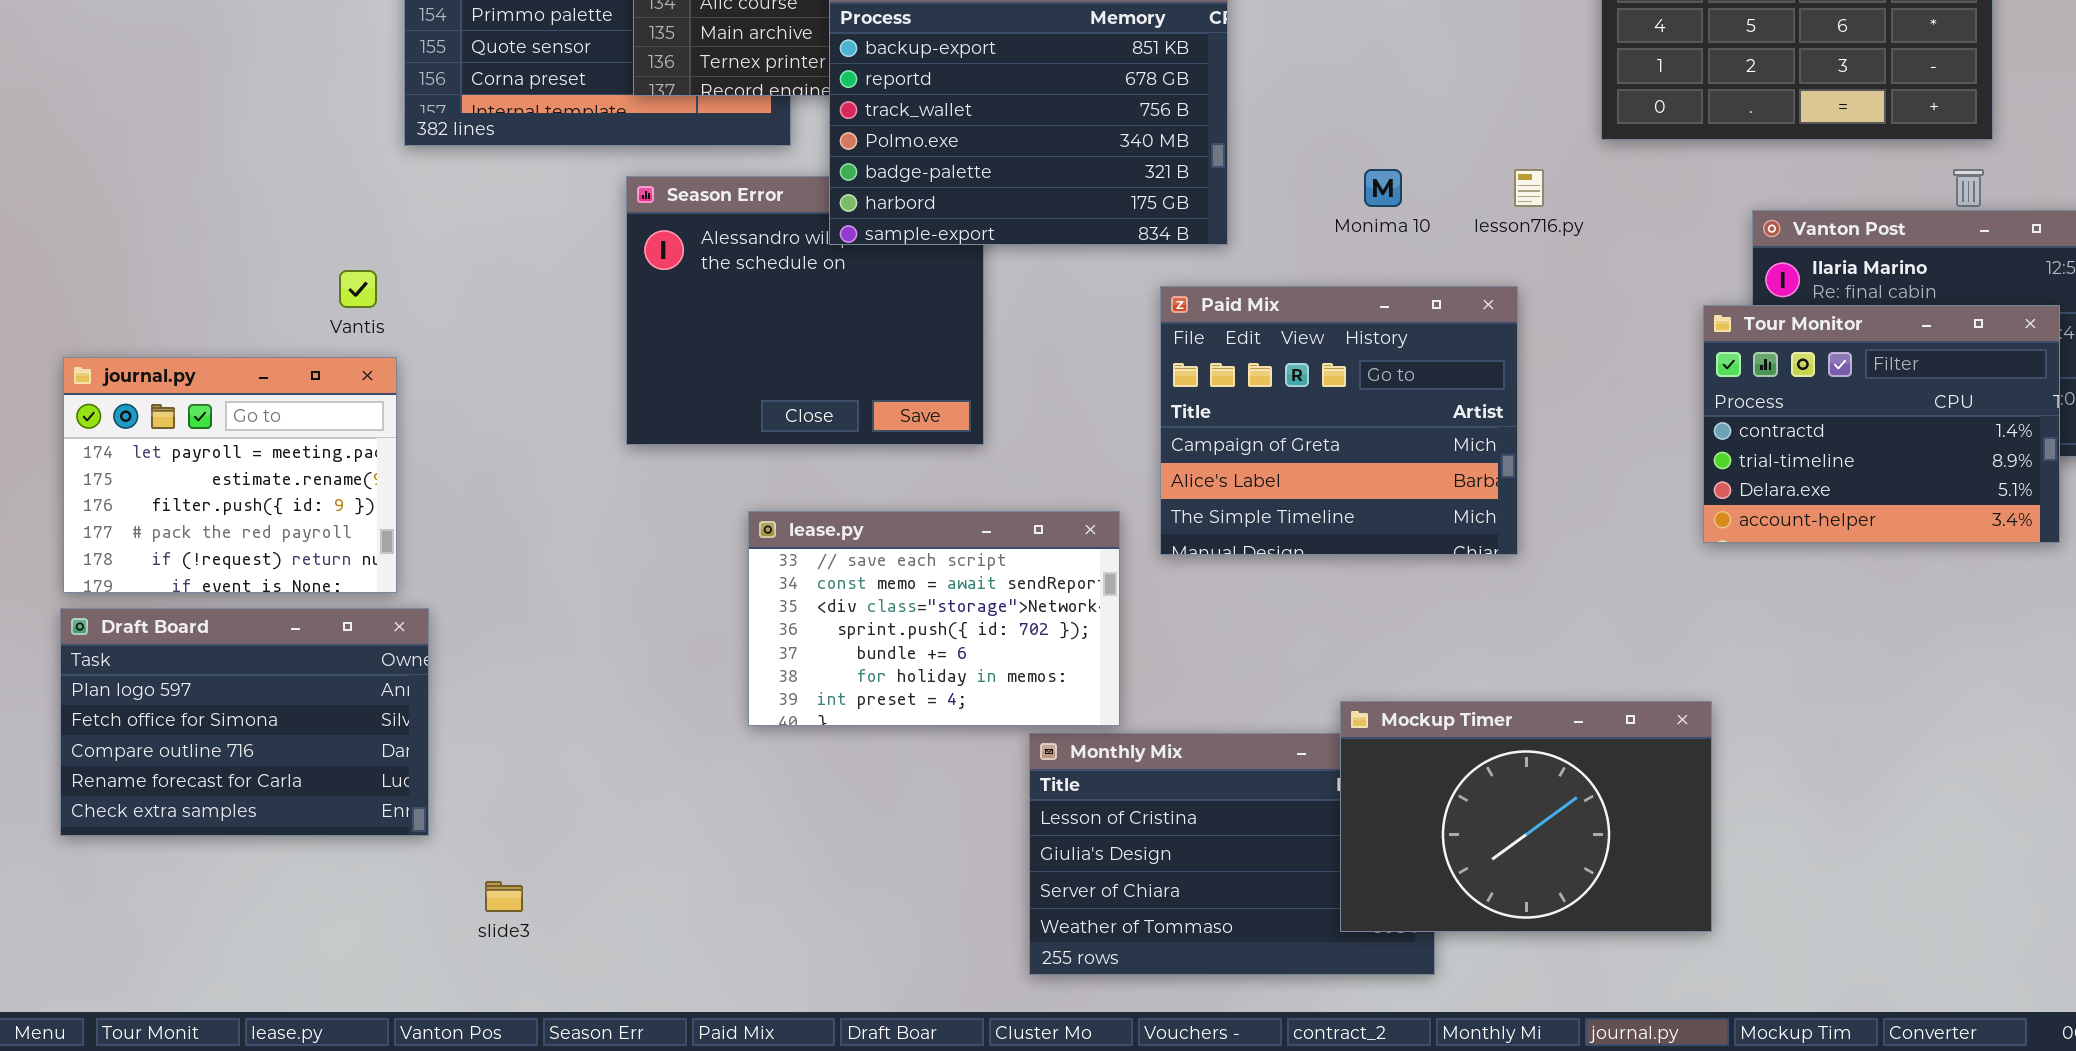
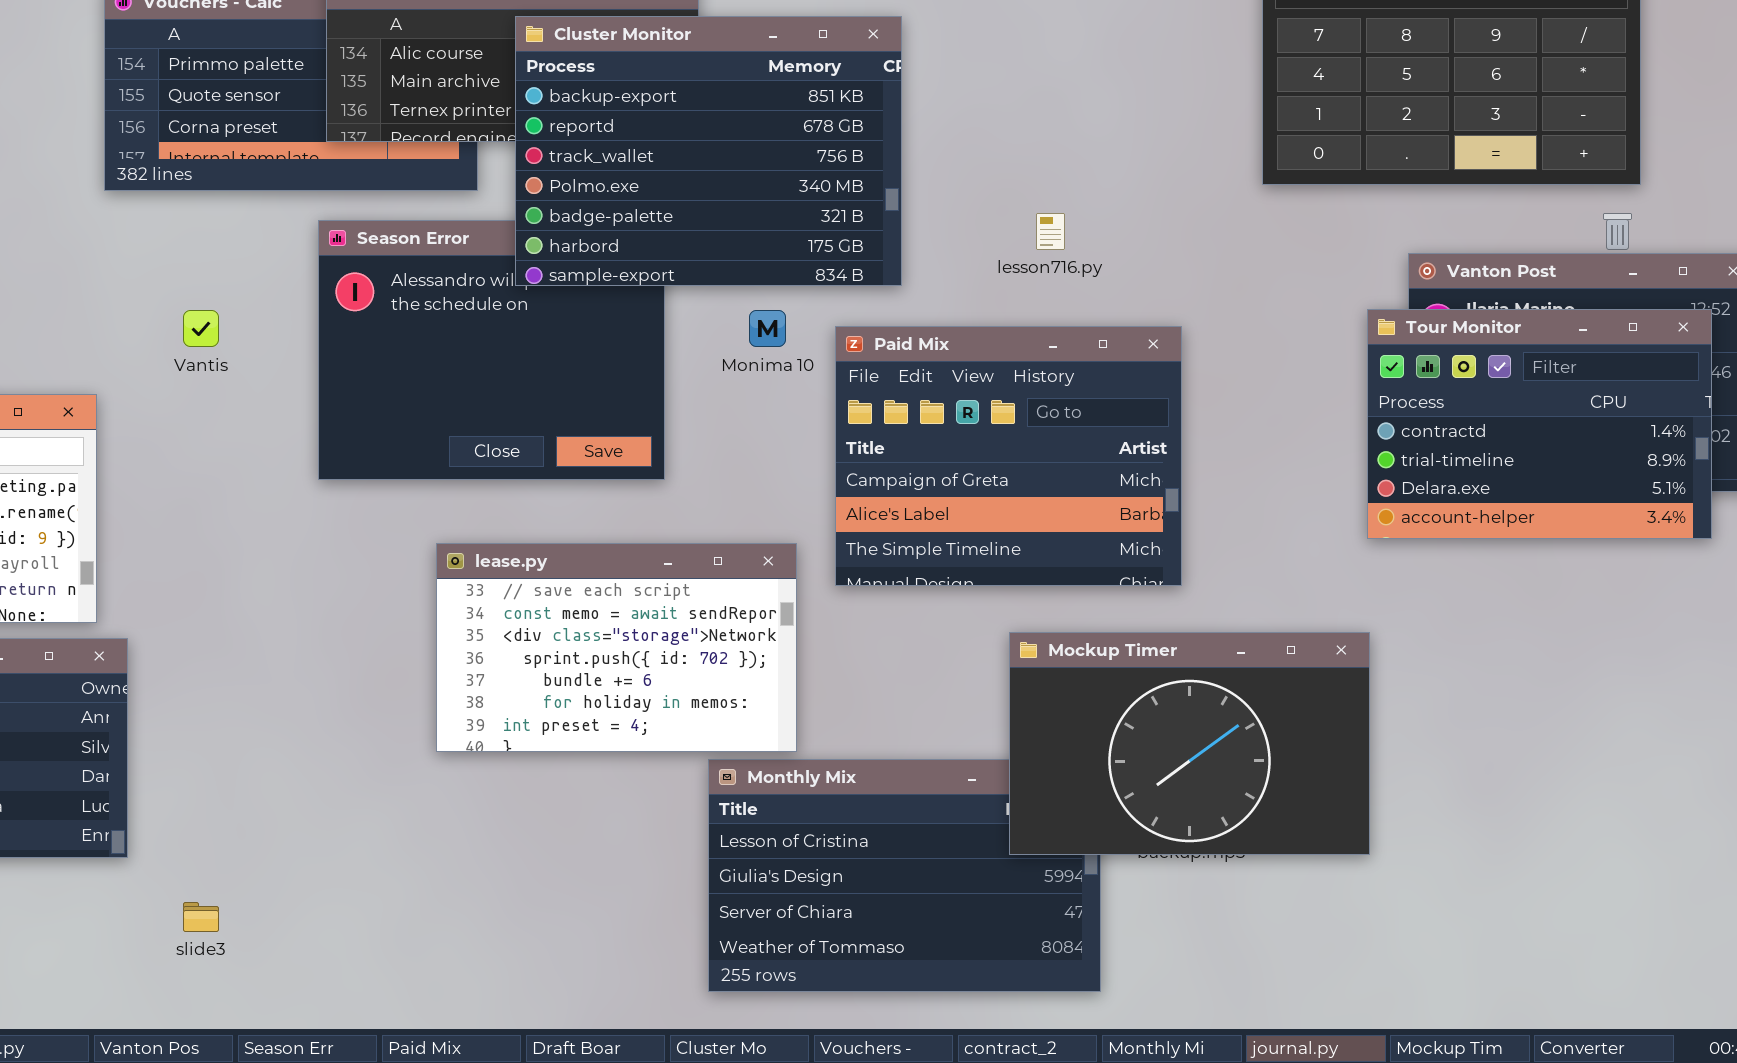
Monima 10: [1364,169,1402,207] -> [749,310,786,347], moved
lesson716.py: [1514,169,1544,207] -> [1036,213,1065,250], moved
Vantis: [339,270,377,308] -> [183,310,219,347], moved
Tour Monitor: [1703,305,2060,543] -> [1367,309,1712,539], moved
Mockup Timer: [1340,701,1712,932] -> [1009,632,1370,855], moved

